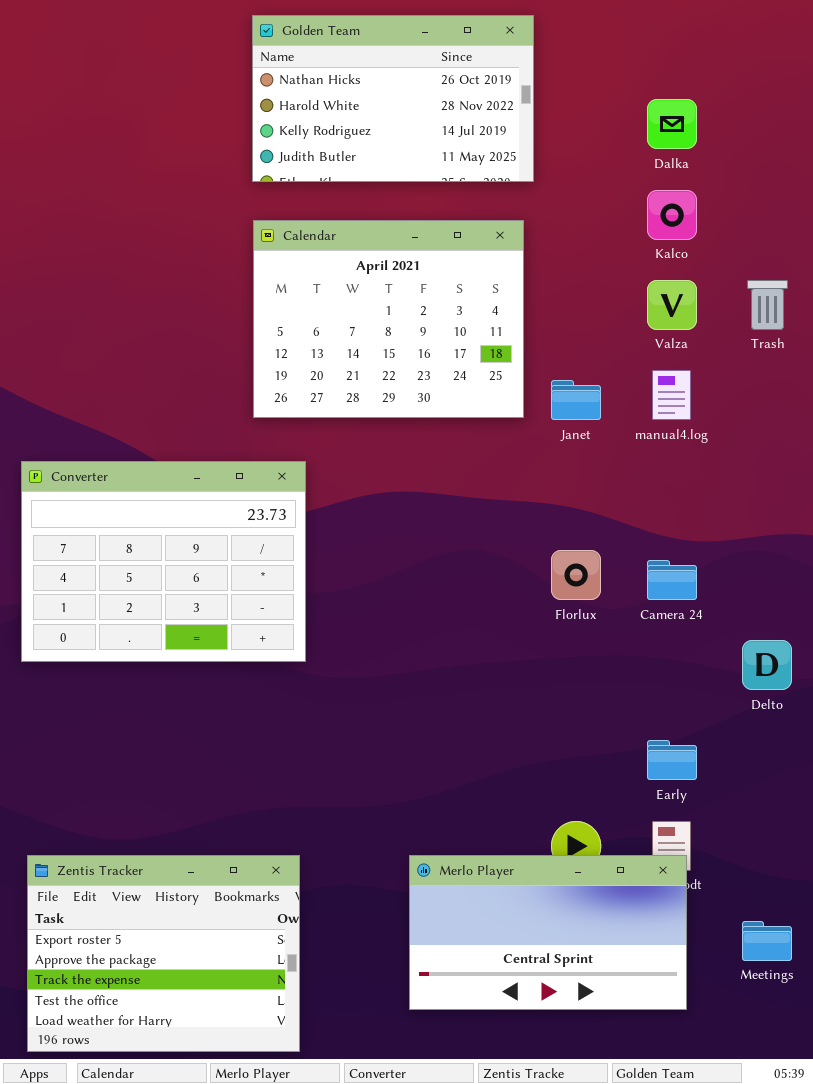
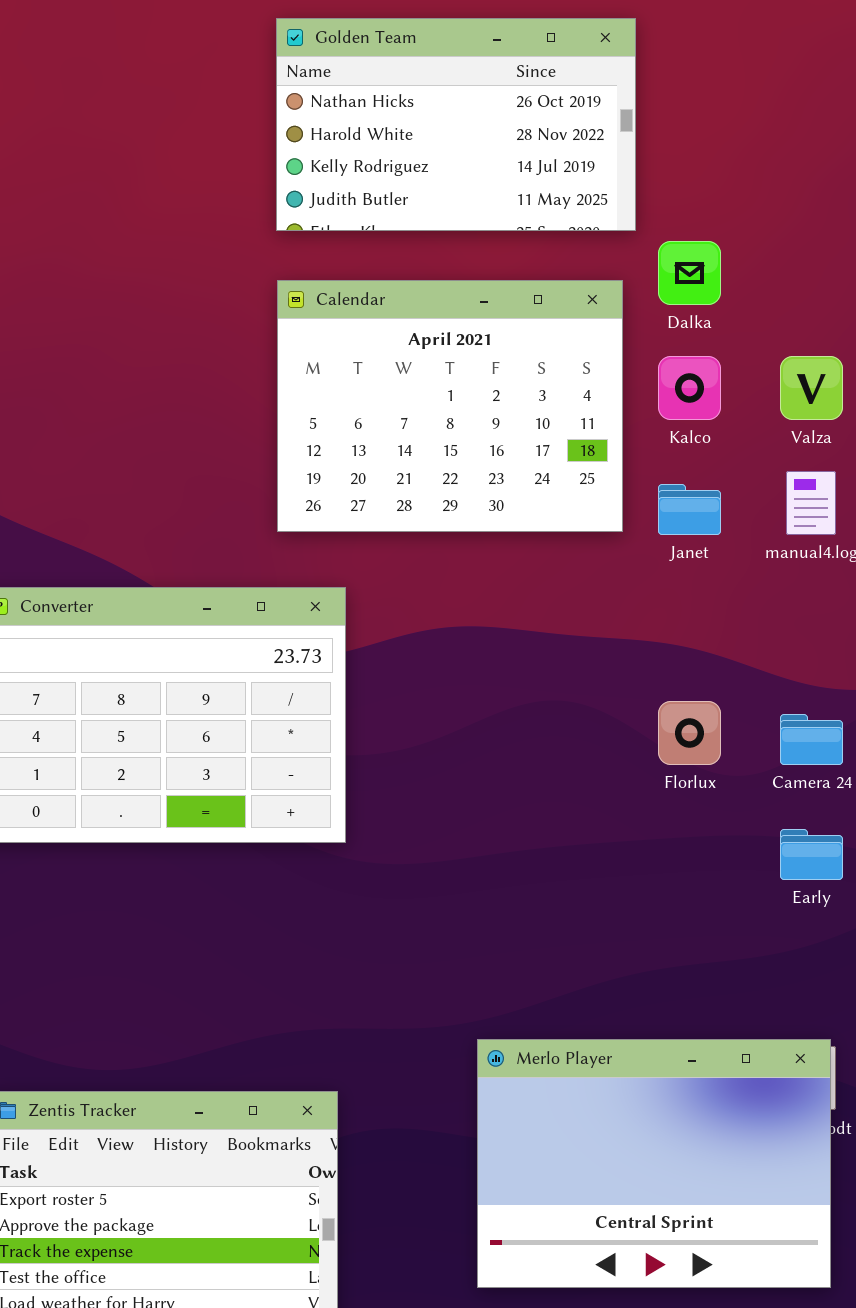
Dalka: [647,99,697,149] -> [658,241,721,305], moved
Kalco: [647,190,697,240] -> [658,356,721,420], moved
Early: [647,740,697,780] -> [780,829,843,880], moved
Merlo Player: [409,855,687,1010] -> [477,1039,831,1288], resized

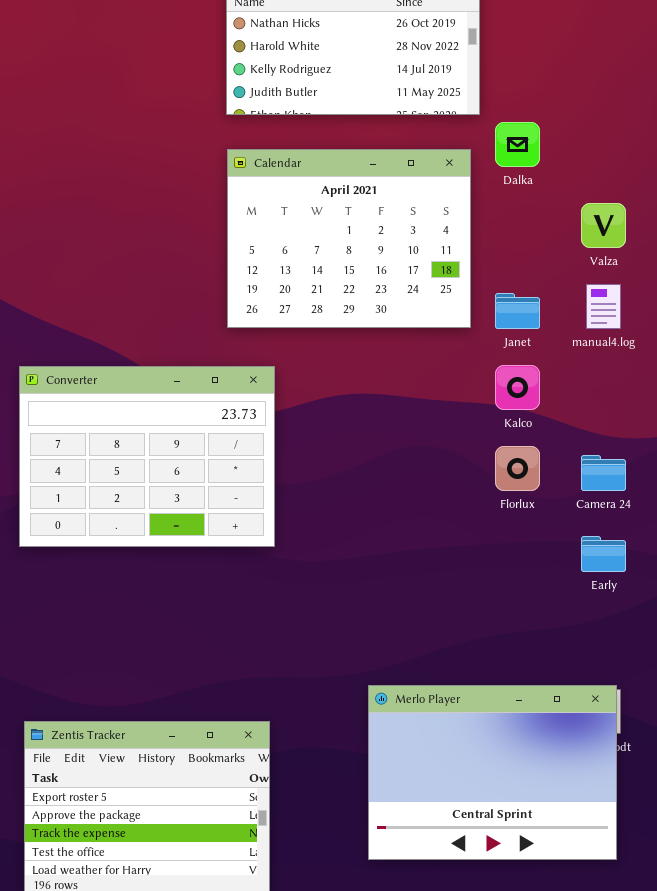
Kalco: [658,356,721,420] -> [495,365,540,410], moved

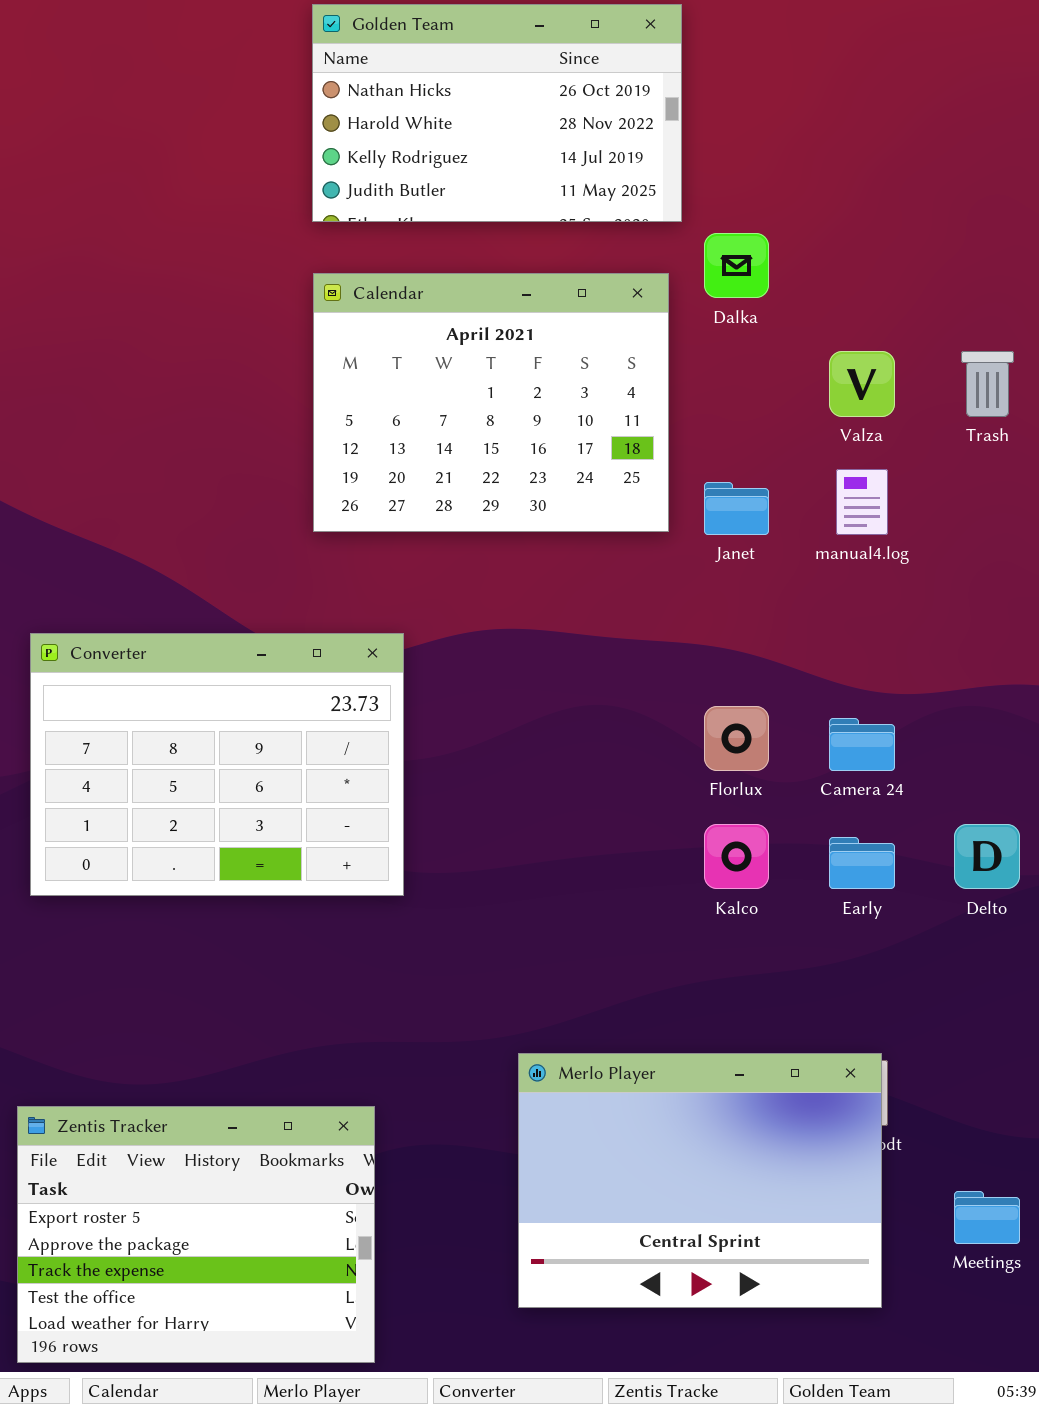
Kalco: [495,365,540,410] -> [704,824,769,889], moved
Converter: [19,366,275,547] -> [30,633,404,896], moved

